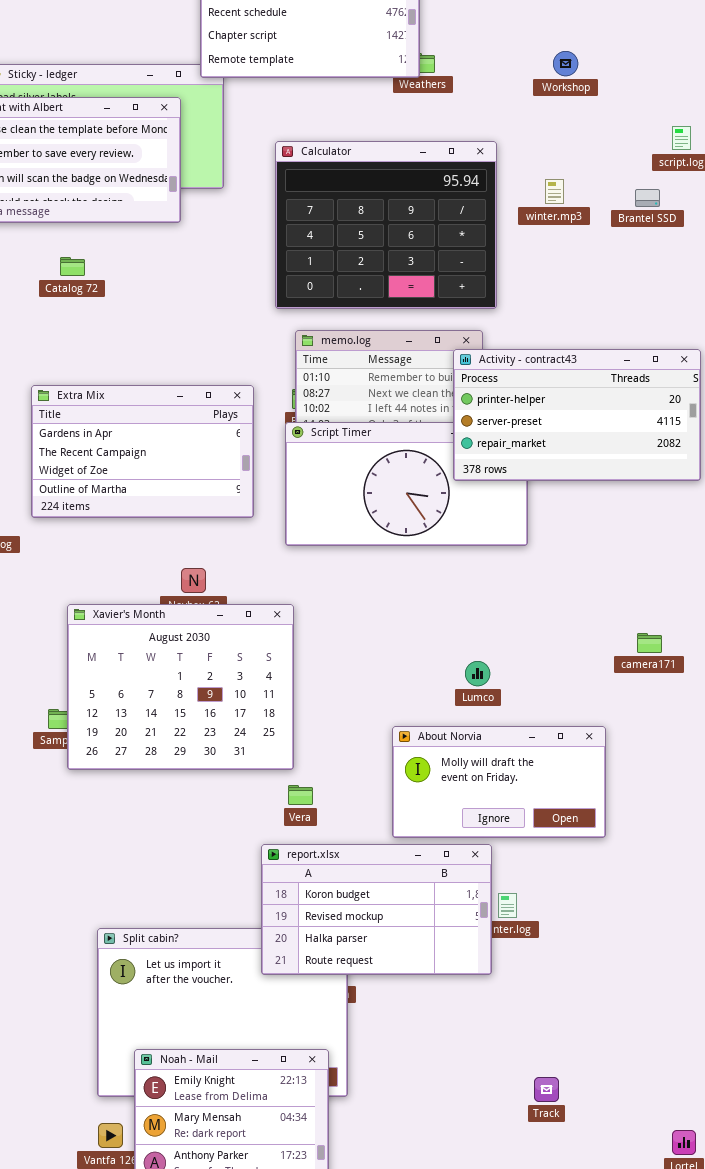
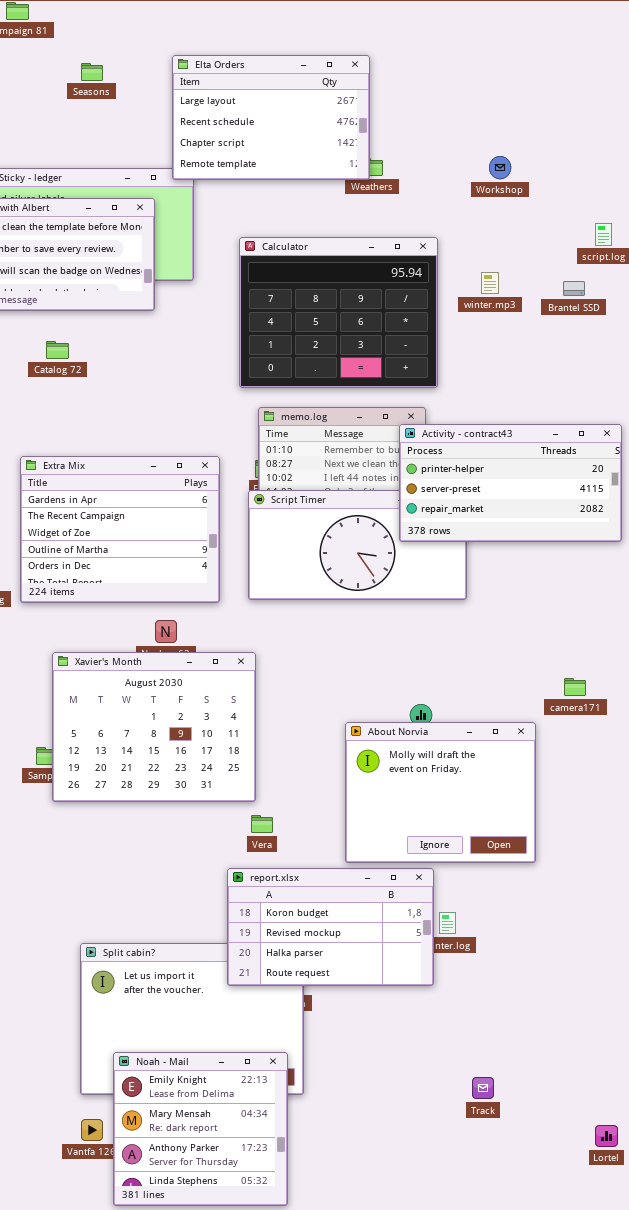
Extra Mix: [31,385,254,518] -> [20,456,220,603], resized
About Norvia: [392,726,606,838] -> [345,722,536,863], resized

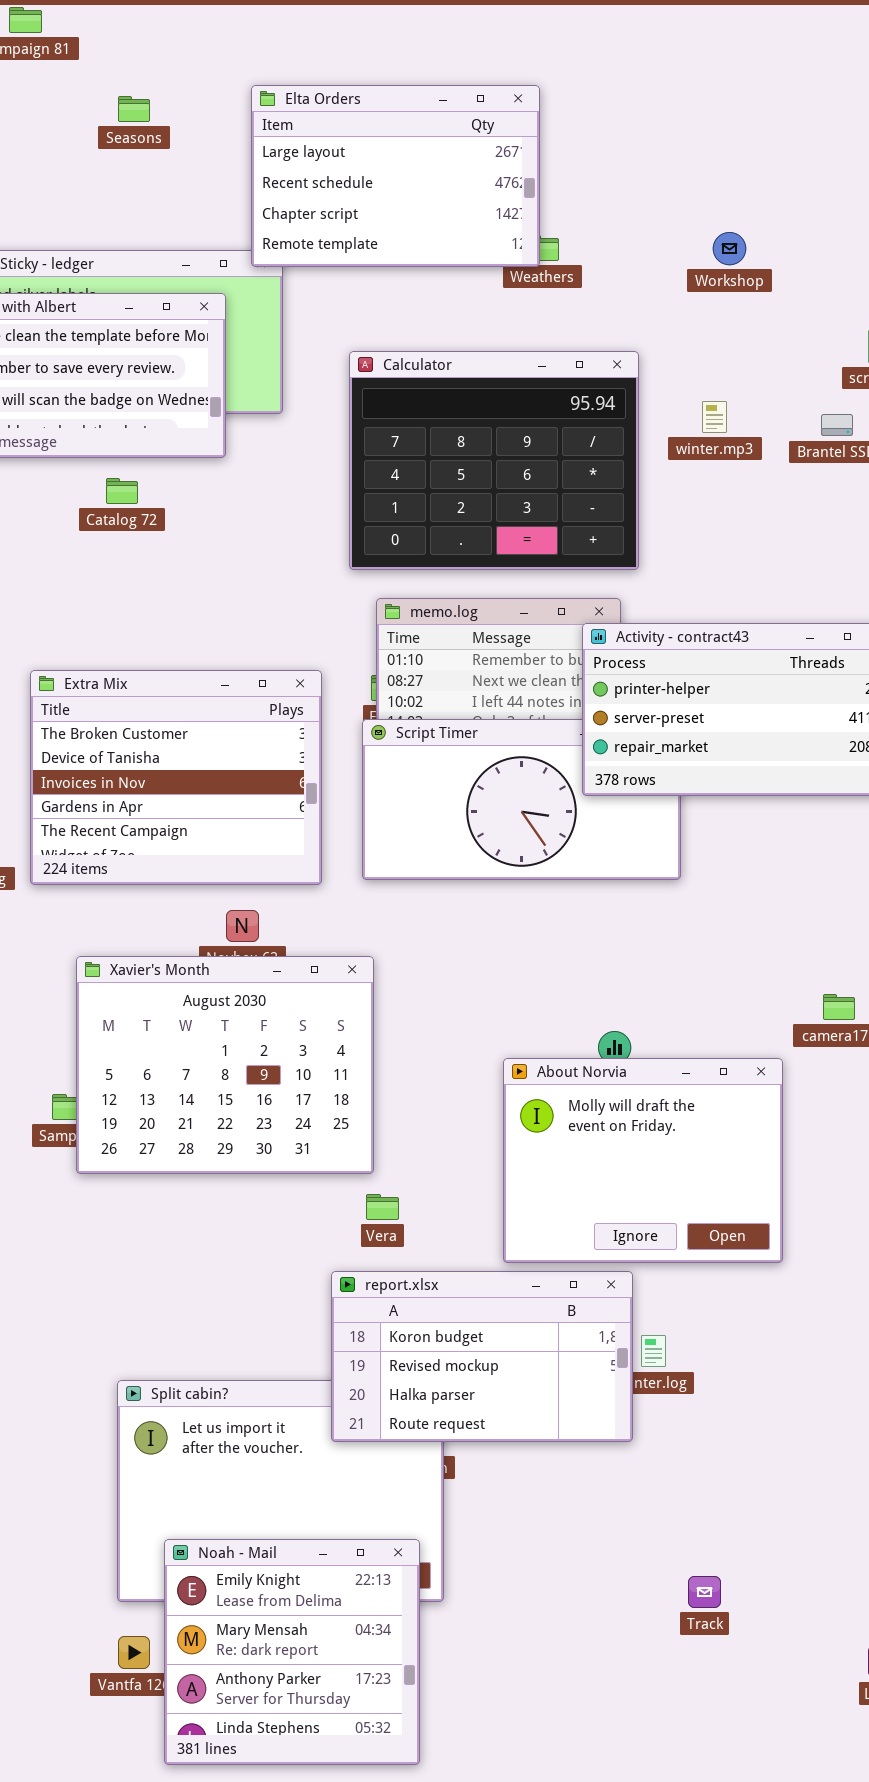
Catalog 72: [46,341,69,359] -> [106,478,138,504], moved
Extra Mix: [20,456,220,603] -> [30,670,322,885], scrolled up 3 rows

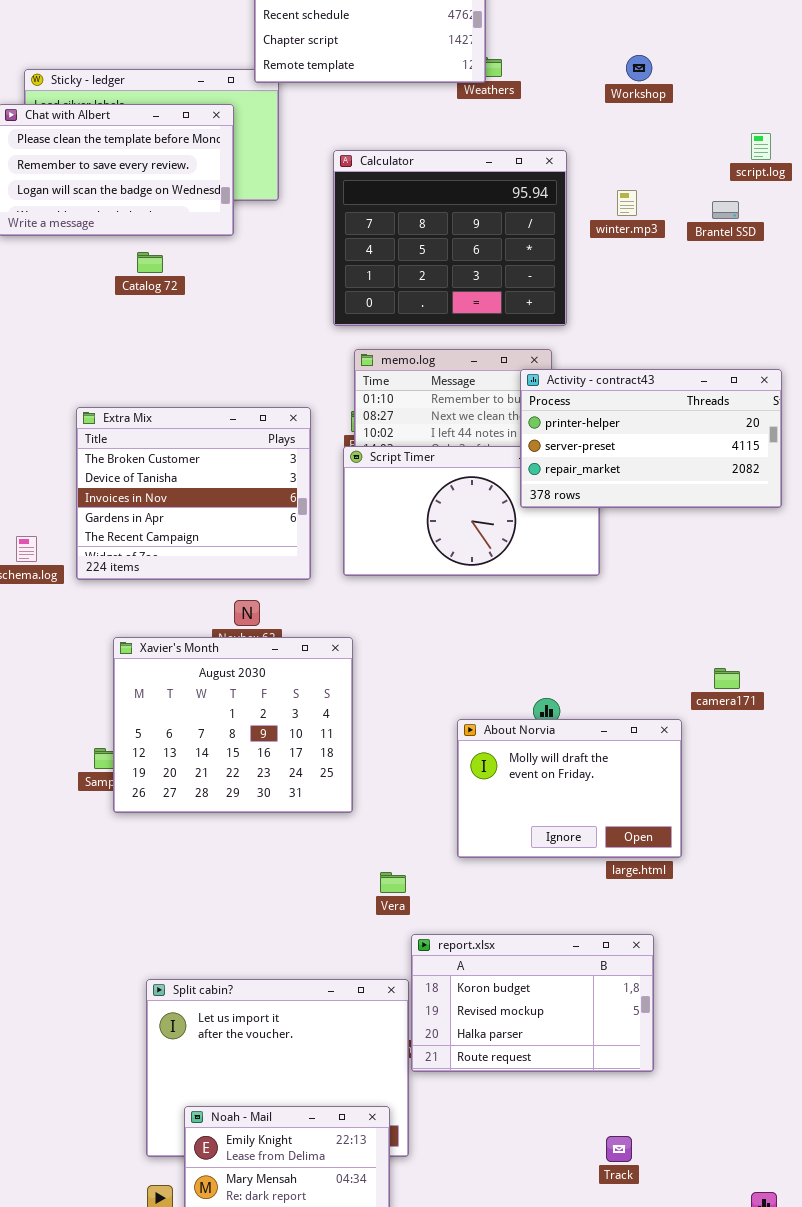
About Norvia: [503,1058,783,1263] -> [457,719,682,858], resized
Vera: [366,1194,399,1220] -> [380,872,406,893], moved
report.xlsx: [331,1271,633,1442] -> [411,934,654,1072], moved

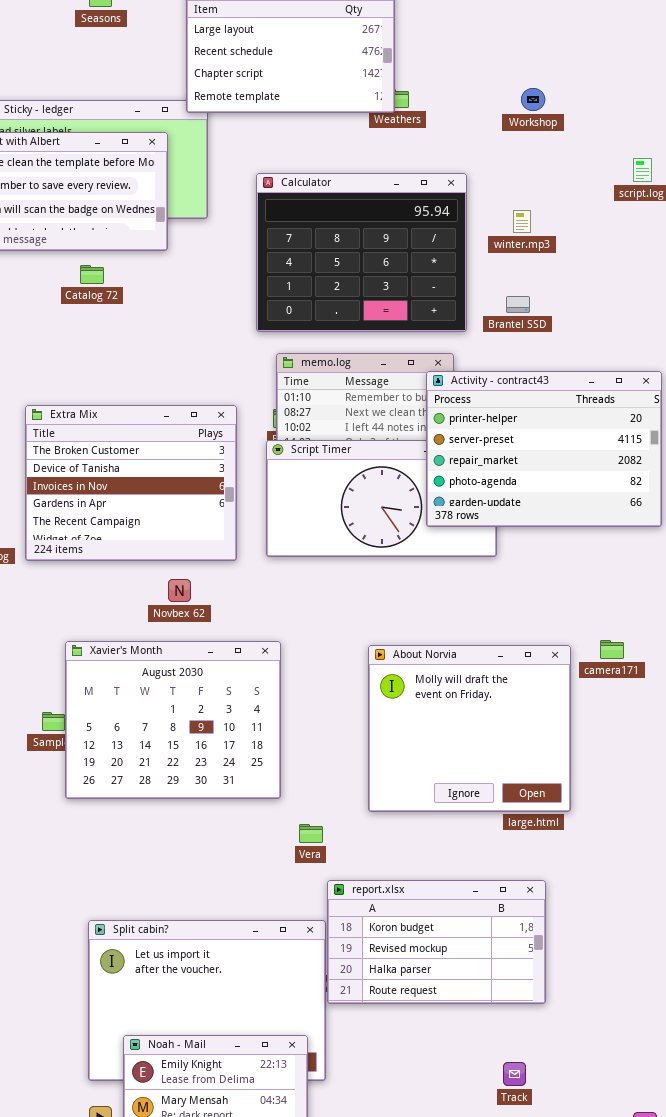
Brantel SSD: [712,201,739,219] -> [506,296,530,313], moved
Activity - contract43: [520,369,782,508] -> [426,371,662,527], resized
Xavier's Month: [113,637,353,813] -> [65,641,281,799], moved
About Norvia: [457,719,682,858] -> [368,645,571,812], resized

